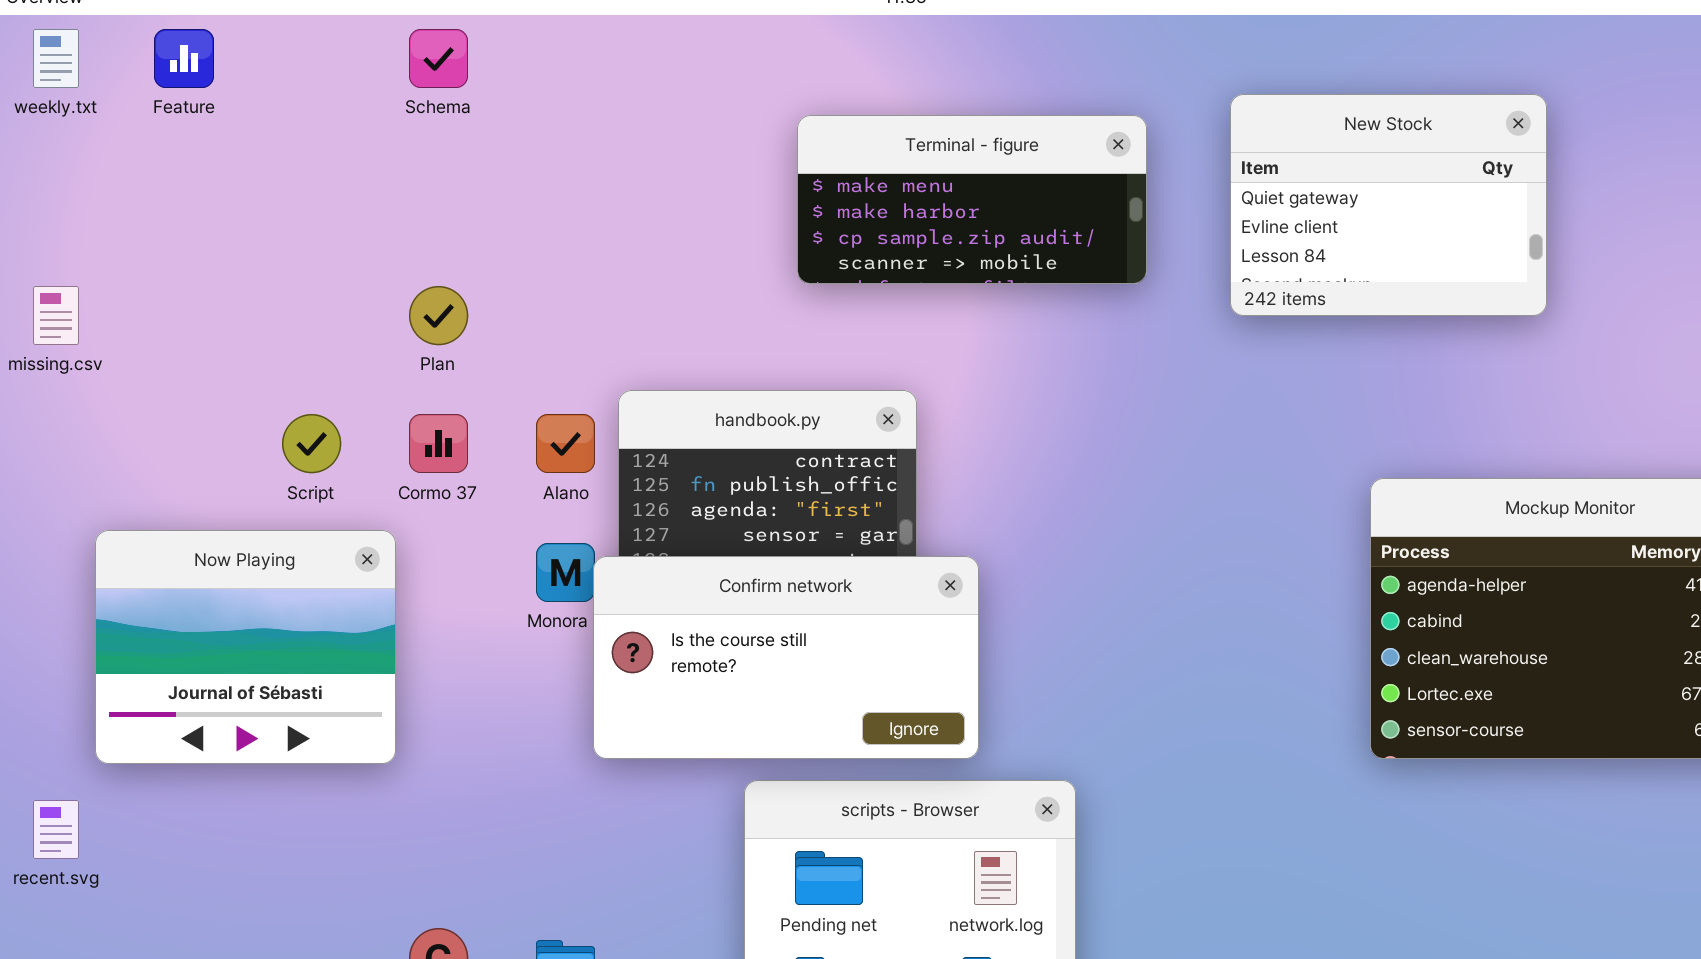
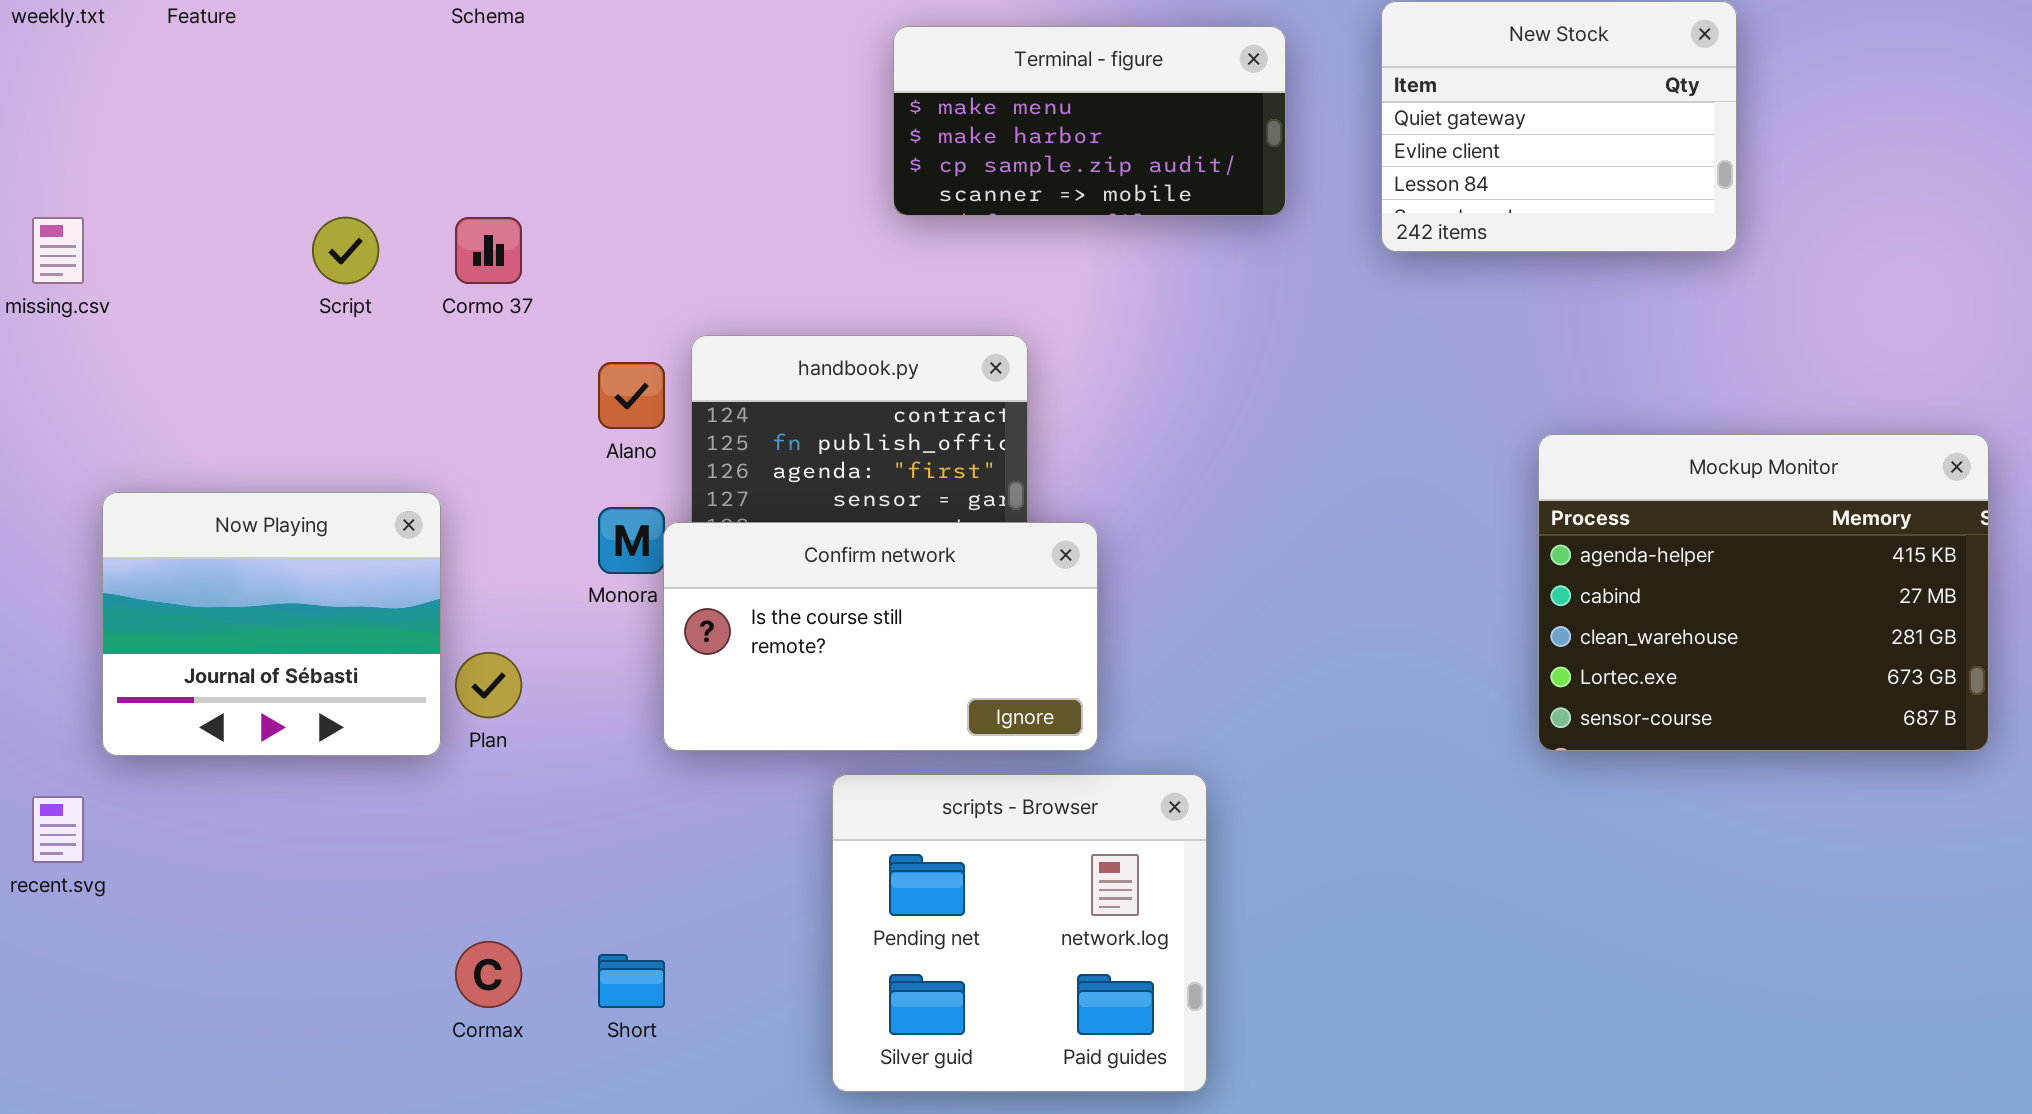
Plan: [409,286,468,345] -> [455,652,522,718], moved
Script: [282,414,341,473] -> [312,217,379,284], moved
Cormo 37: [409,414,468,473] -> [455,217,522,284], moved

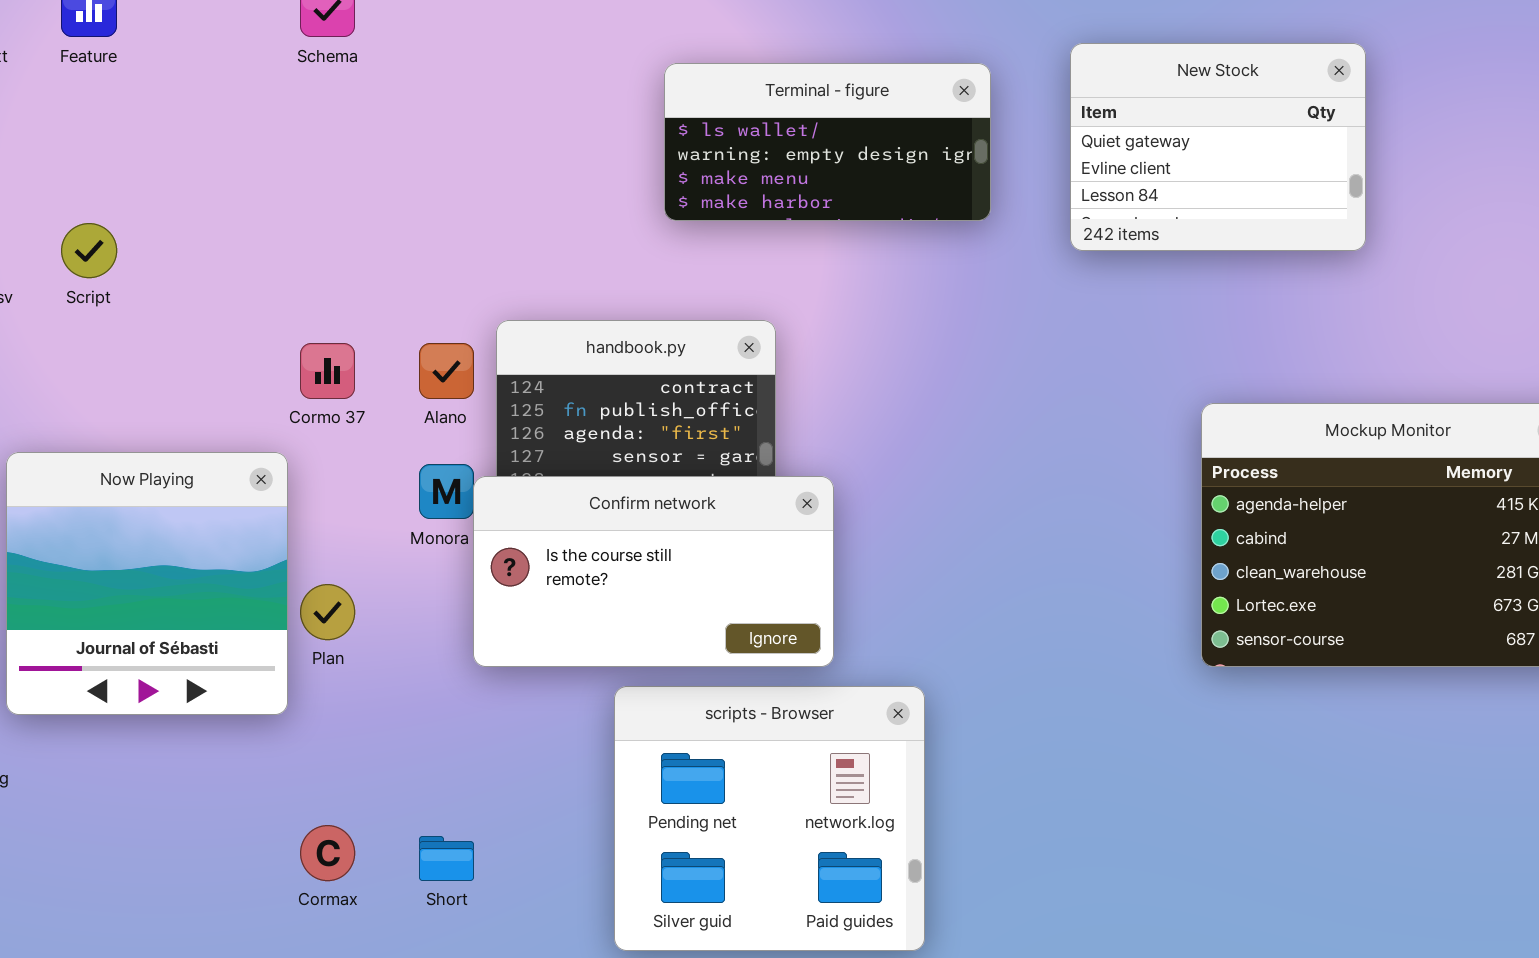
Terminal - figure: [893,26,1286,216] -> [664,63,991,221], scrolled up 2 rows
Script: [312,217,379,284] -> [61,223,117,278], moved
Cormo 37: [455,217,522,284] -> [300,343,355,399], moved
Now Playing: [102,492,441,756] -> [6,452,288,715], resized

